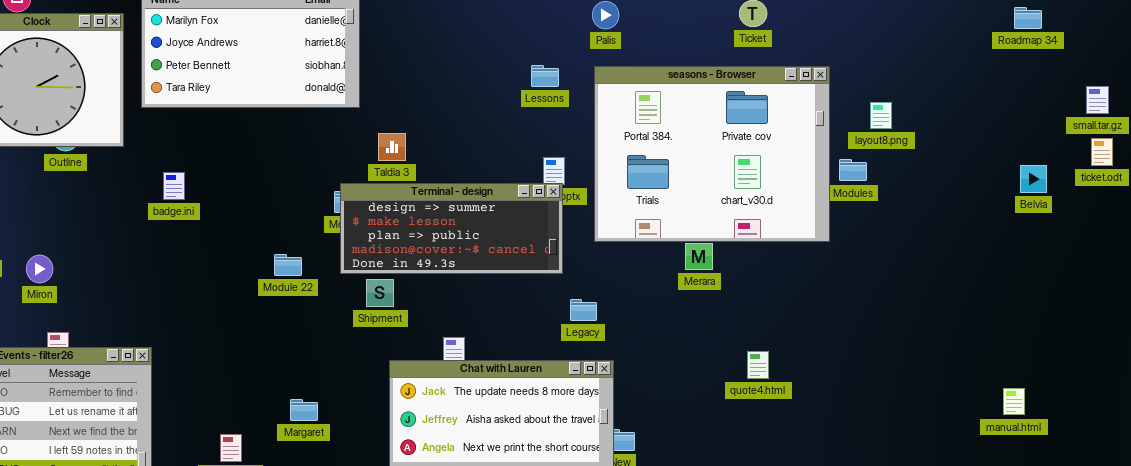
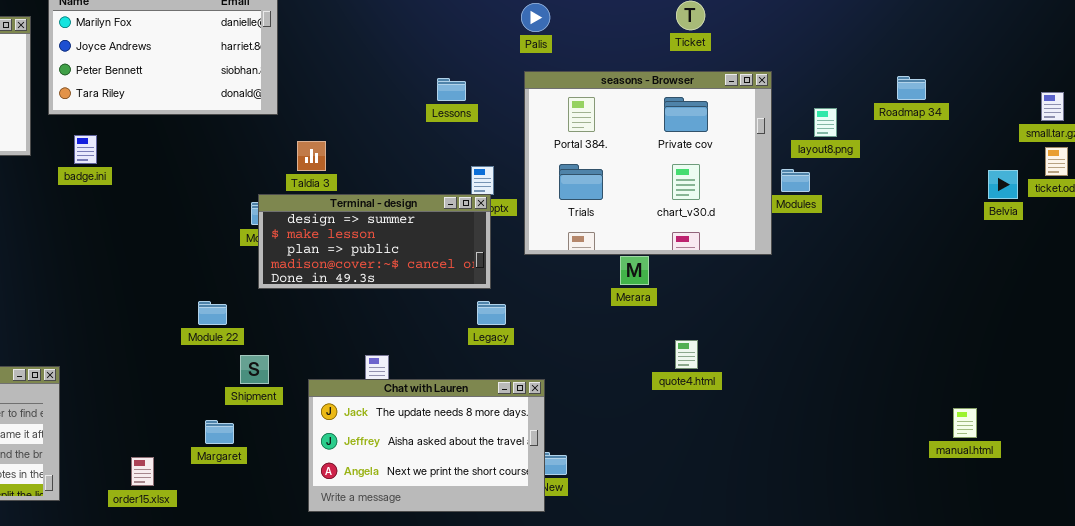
Roadmap 34: [1014,7,1042,29] -> [897,76,926,100], moved
Lessons: [531,65,559,87] -> [437,78,466,101], moved
Belvia: [1020,165,1047,193] -> [988,170,1018,199], moved
badge.ini: [163,172,185,200] -> [74,135,97,164], moved
Module 22: [274,254,302,276] -> [198,301,227,325], moved
Shipment: [366,279,394,307] -> [240,355,269,384], moved
Legacy: [570,299,597,321] -> [477,301,506,325], moved
quote4.html: [747,351,769,379] -> [675,340,698,369], moved

